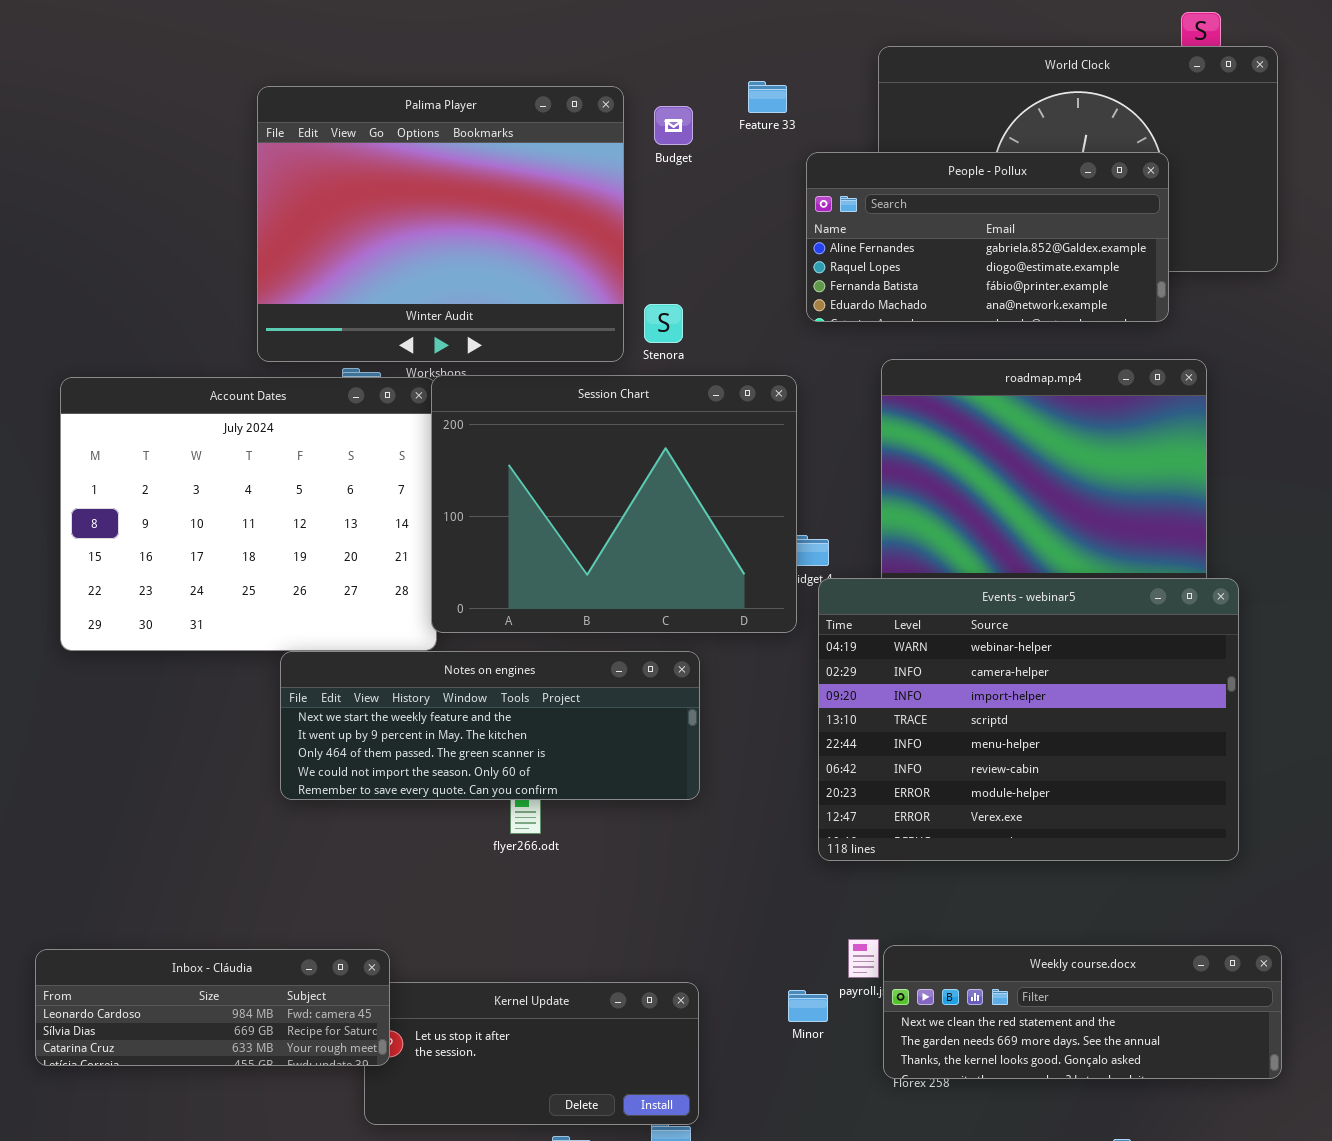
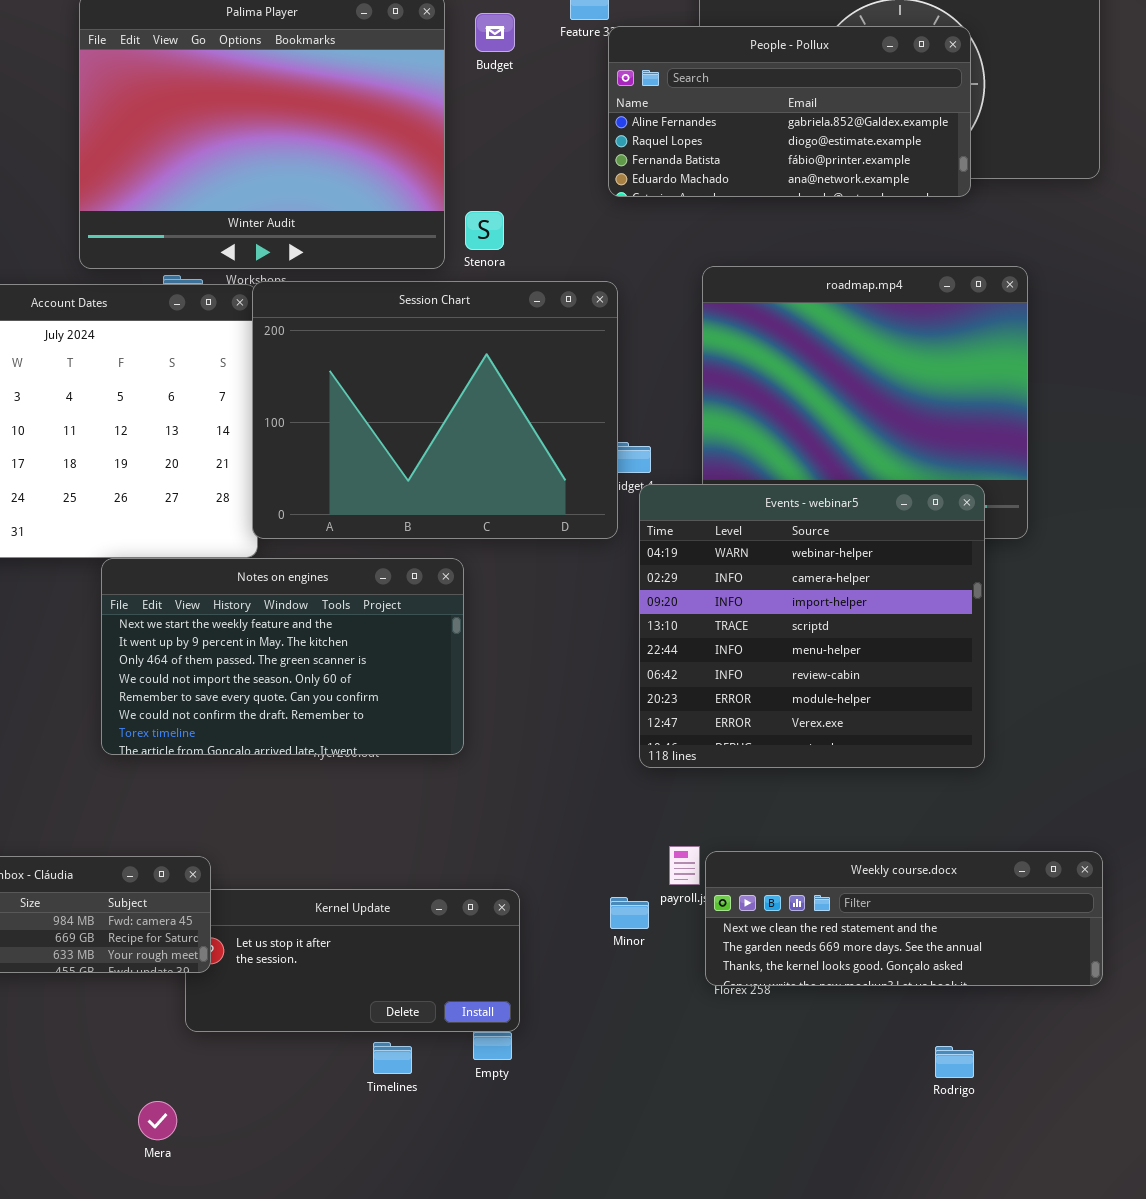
People - Pollux: [806,152,1169,322] -> [608,26,971,197], moved
Events - webinar5: [818,578,1239,861] -> [639,484,985,768], resized
Notes on engines: [280,651,700,800] -> [101,558,464,755], resized

